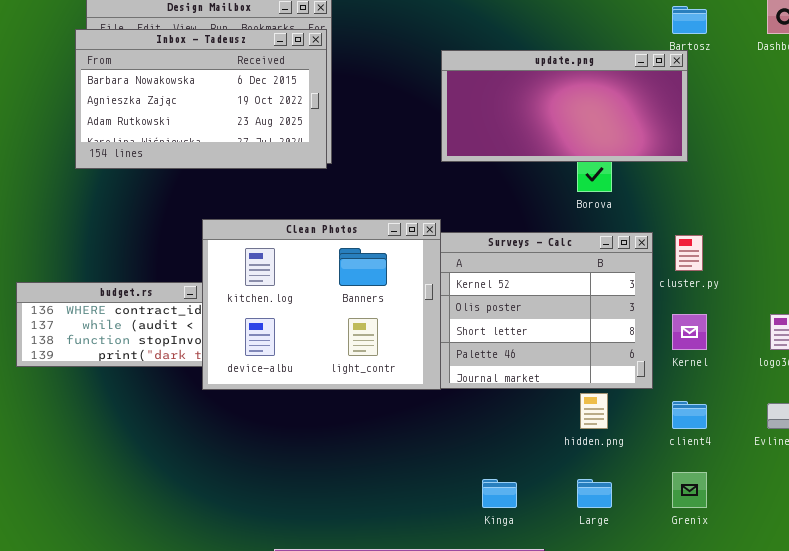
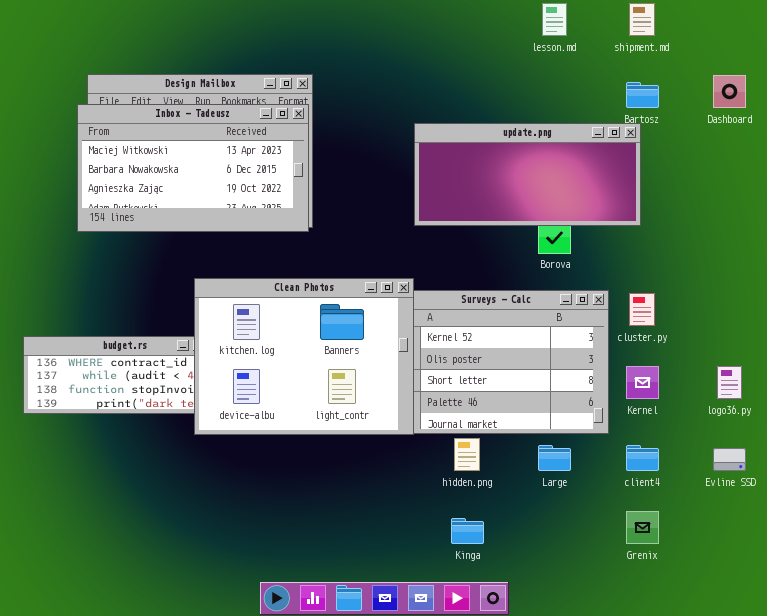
Inbox - Tadeusz: [75,29,327,169] -> [77,104,309,232], scrolled up 1 row
hidden.png: [580,393,608,429] -> [454,438,480,471], moved
Large: [577,479,612,508] -> [538,445,571,471], moved

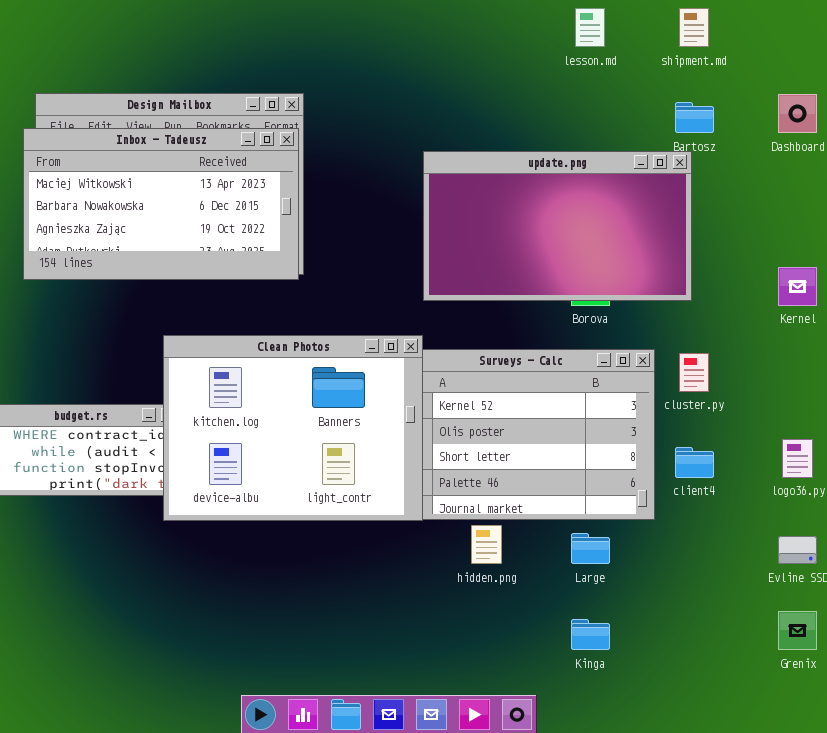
update.png: [414,123,641,226] -> [423,151,692,301], resized
Kernel: [626,366,659,399] -> [778,267,817,306], moved
client4: [626,445,659,471] -> [675,447,714,478], moved
Grenix: [626,511,659,544] -> [778,611,817,650], moved
Kinga: [451,518,484,544] -> [571,619,610,650], moved

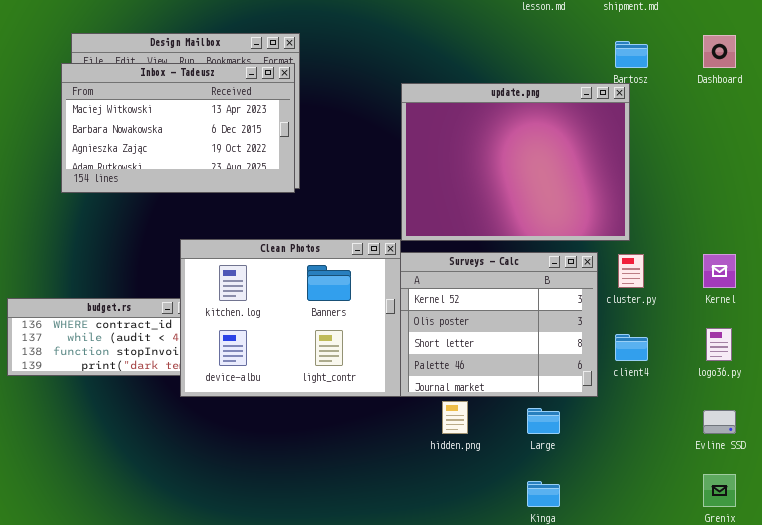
update.png: [423,151,692,301] -> [401,83,630,241], resized
Kernel: [778,267,817,306] -> [703,254,736,288], moved

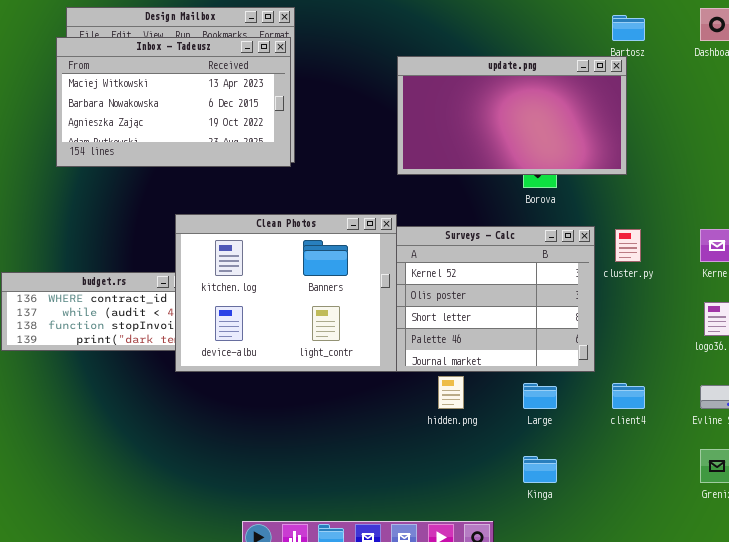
update.png: [401,83,630,241] -> [397,56,627,175], resized
client4: [615,334,648,361] -> [612,383,645,409], moved

